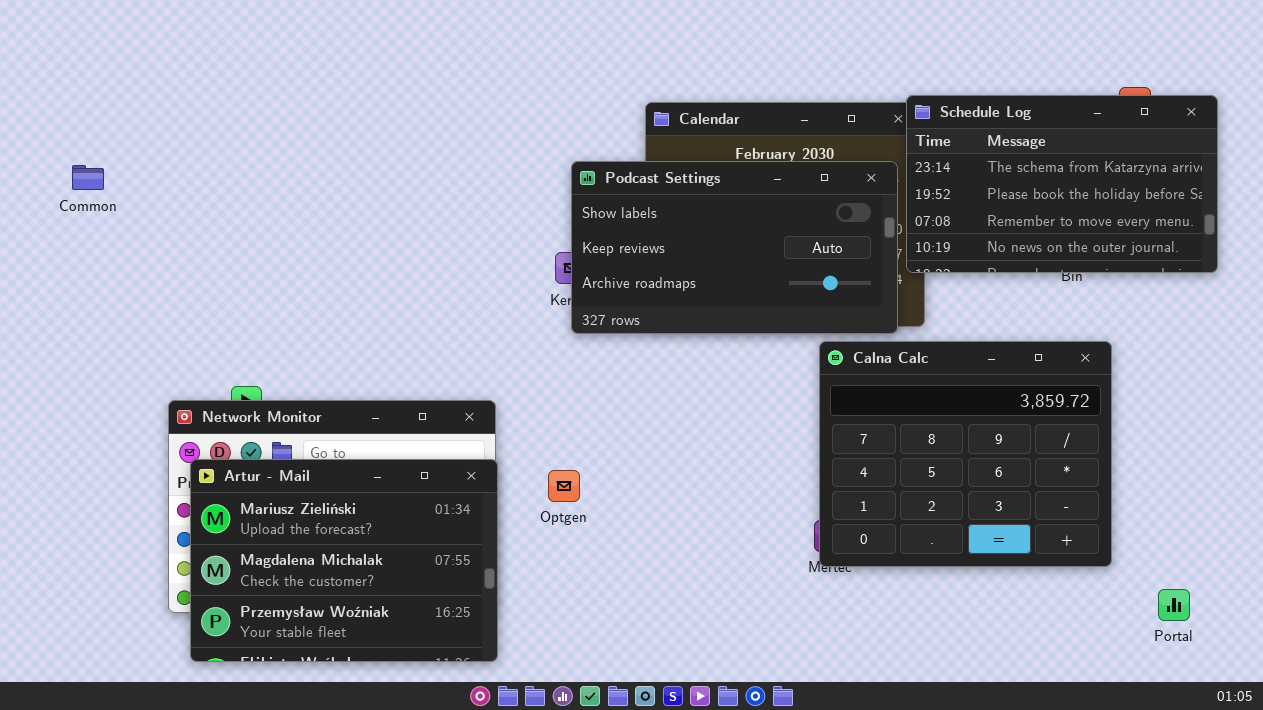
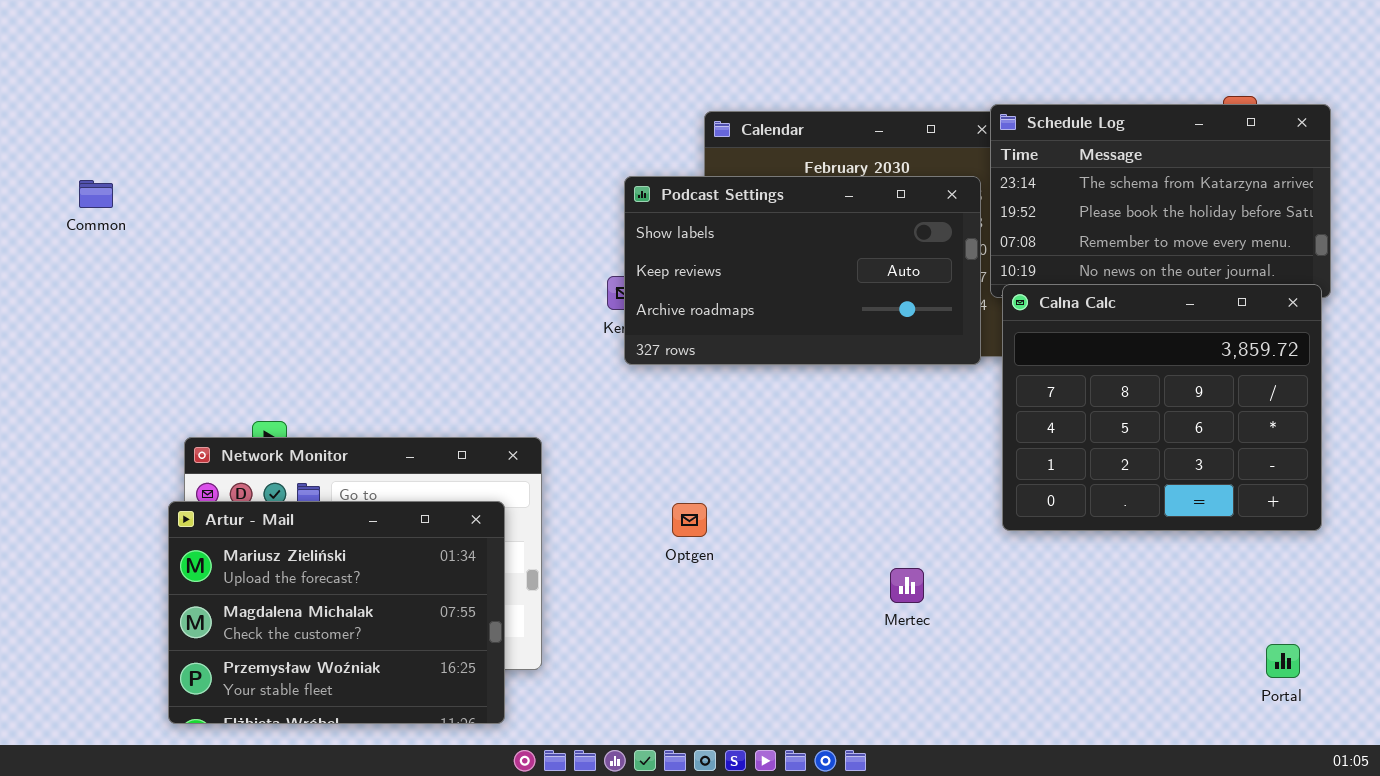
Calna Calc: [819,341,1112,567] -> [1002,284,1322,531], moved
Artur - Mail: [190,459,498,662] -> [168,501,505,724], moved
Optgen: [548,470,580,502] -> [672,503,707,537], moved

